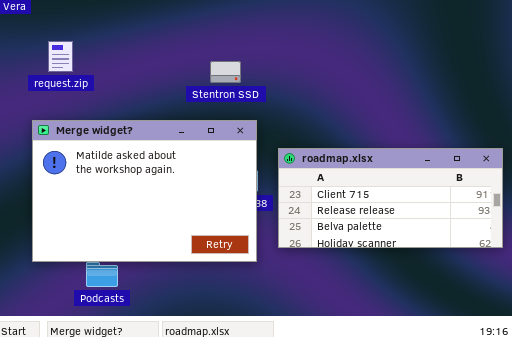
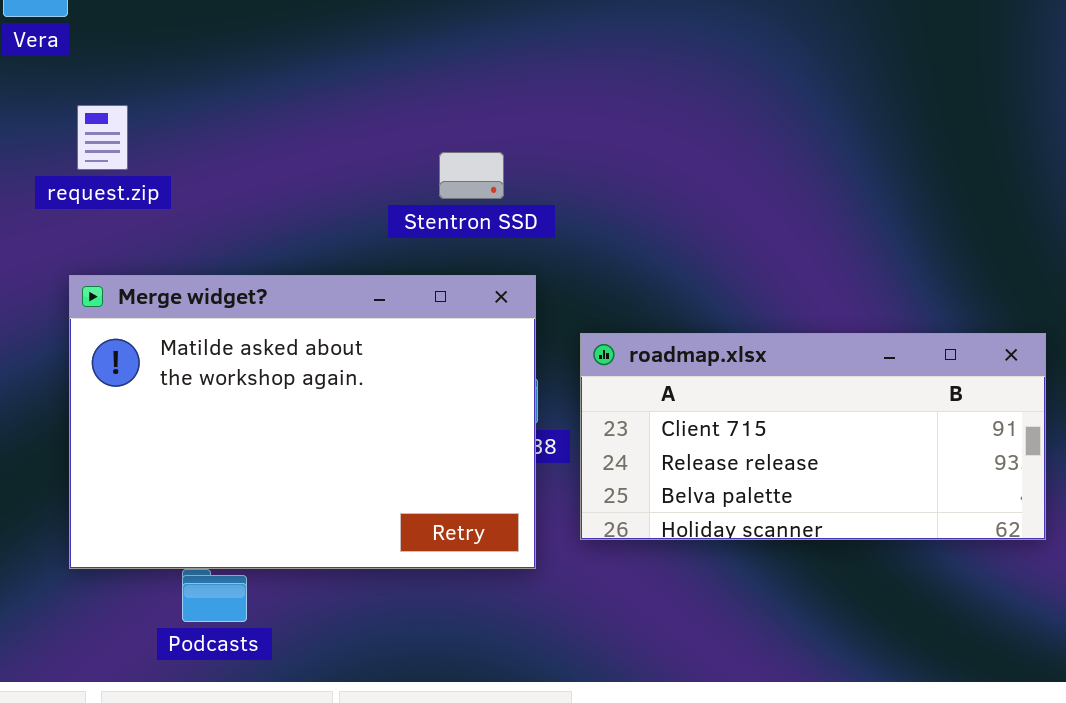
request.zip: [48,41,73,72] -> [77,105,128,170], moved

